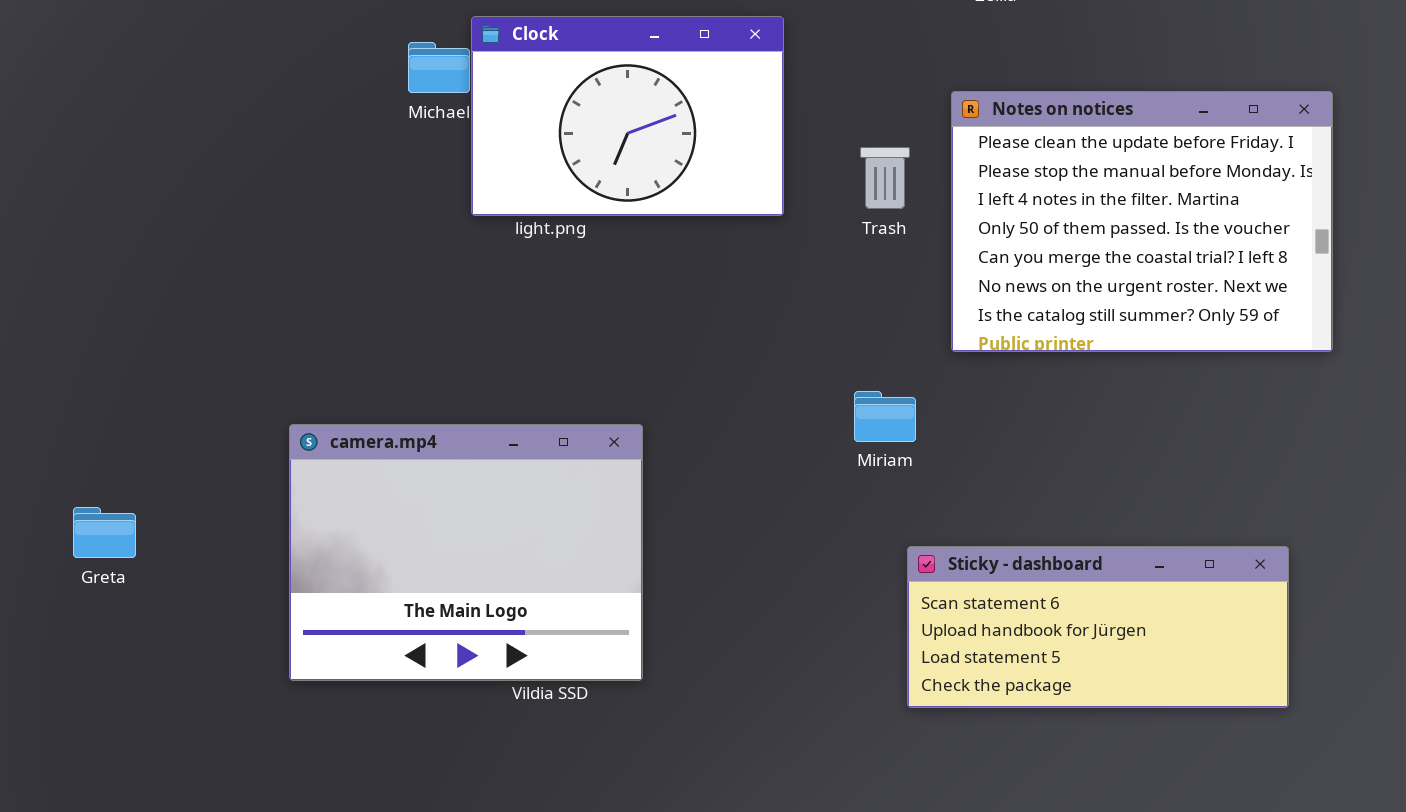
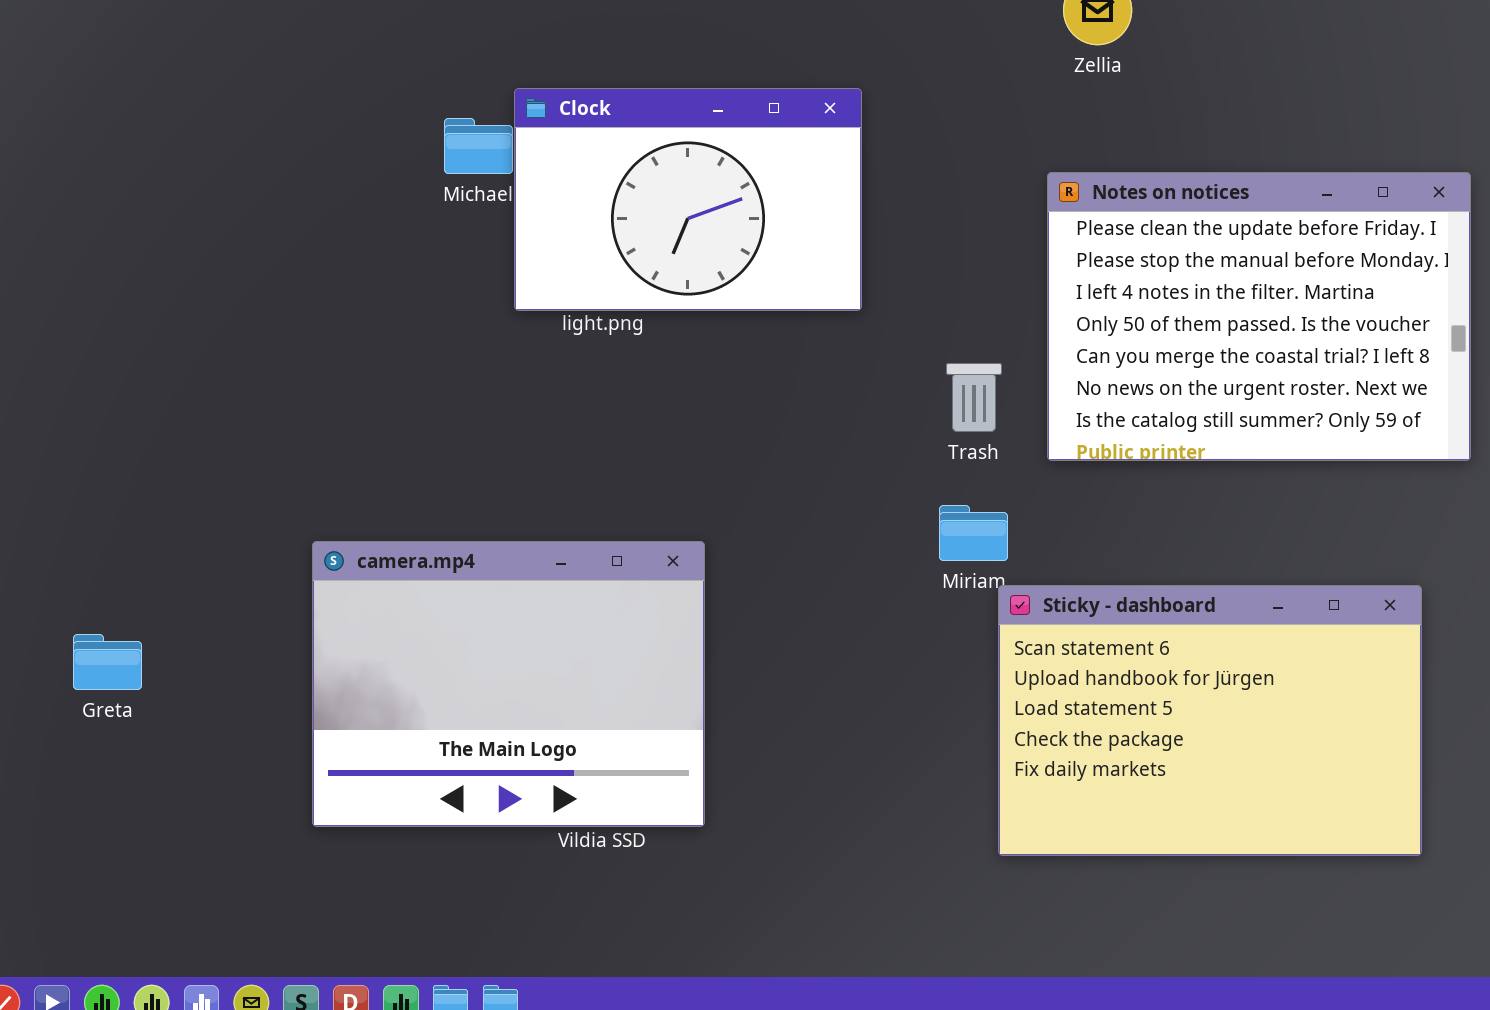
Trash: [860,147,910,209] -> [946,363,1002,432], moved
Sticky - dashboard: [907,546,1289,708] -> [998,585,1422,856], resized

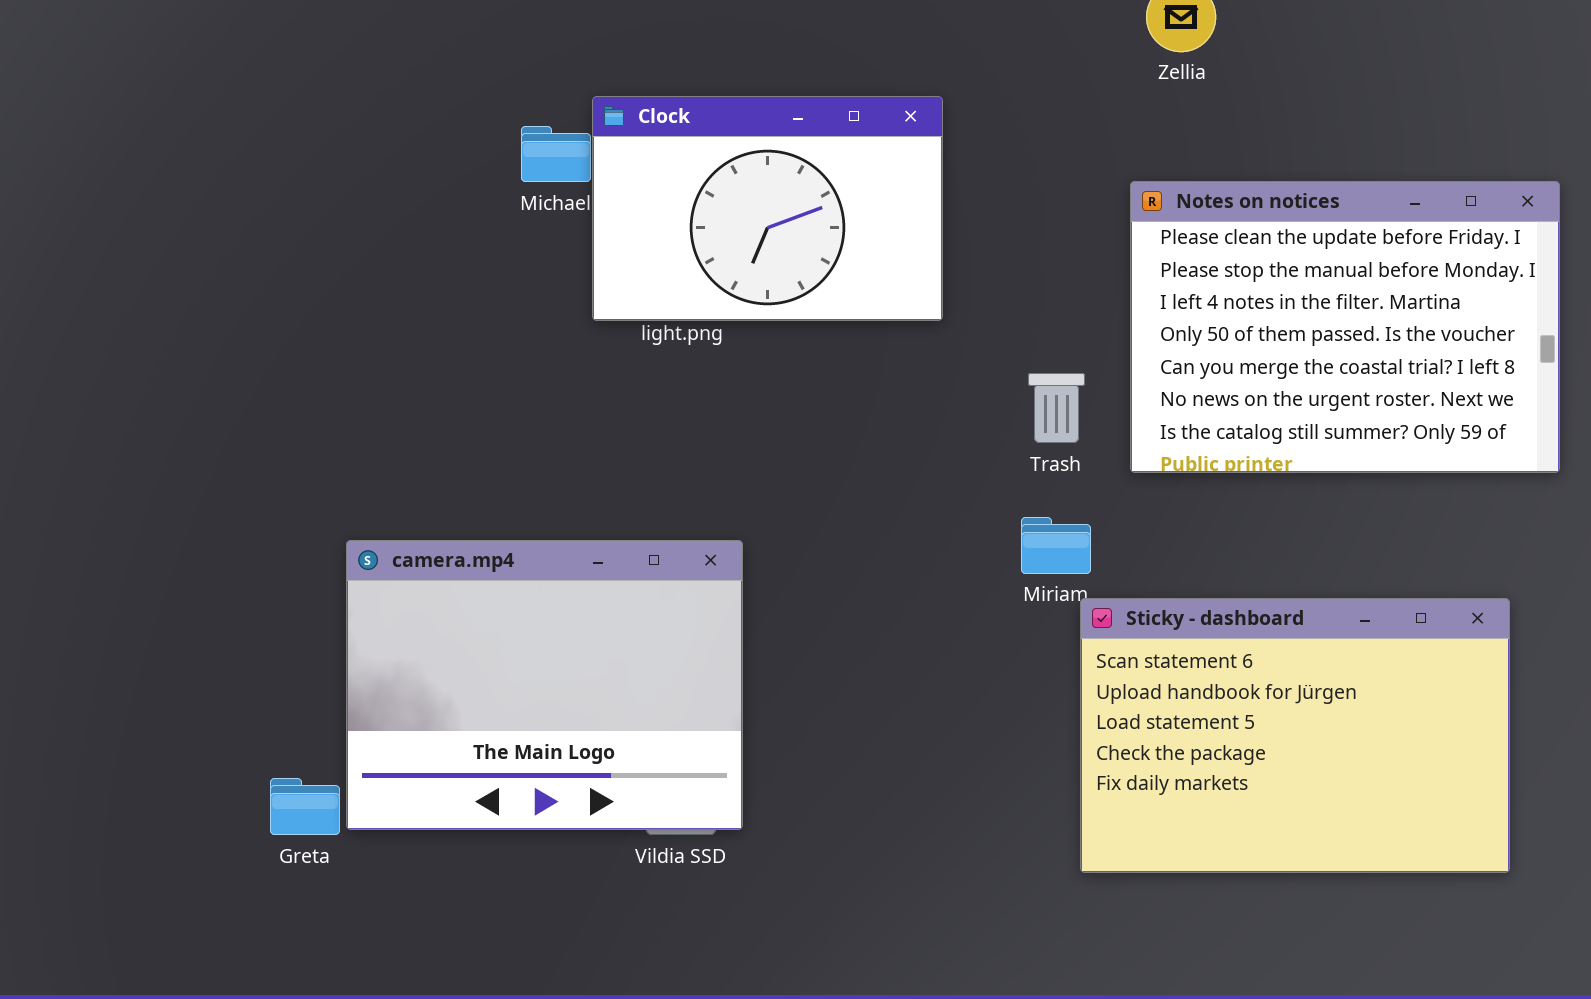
camera.mp4: [312,541,705,827] -> [346,540,743,830], moved
Greta: [73,634,142,690] -> [270,778,340,835], moved

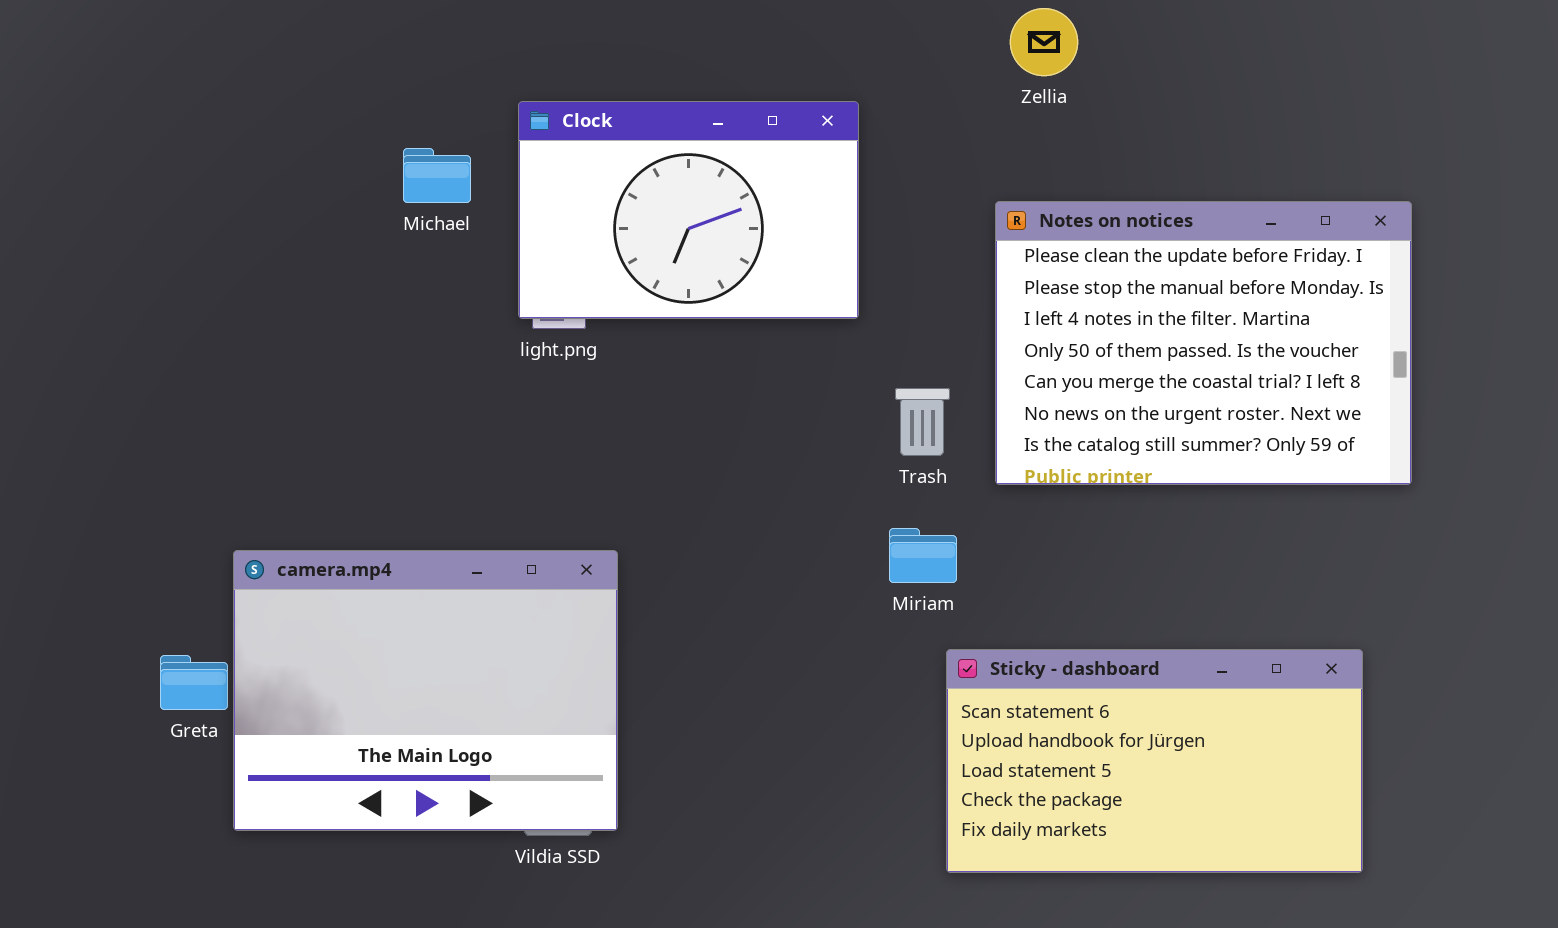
Clock: [592,96,943,321] -> [518,101,859,319], moved
Sticky - dashboard: [1080,598,1510,873] -> [946,649,1363,873], resized
Greta: [270,778,340,835] -> [160,655,228,710], moved

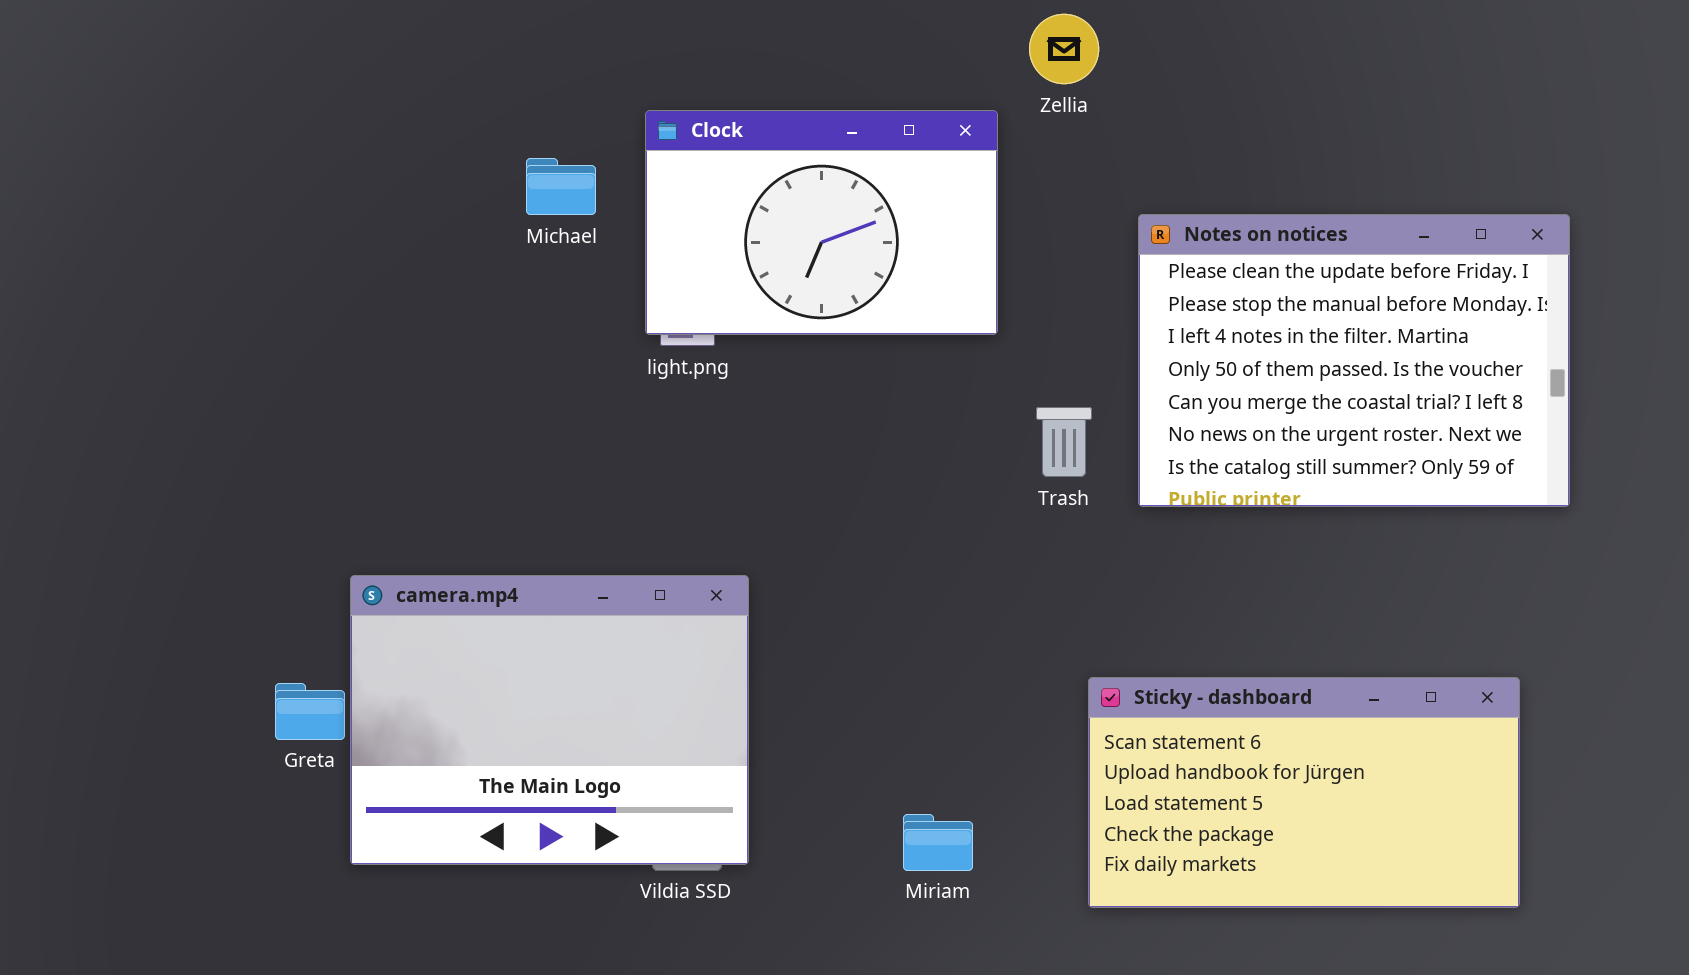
Zellia: [1010,8,1078,76] -> [1029,14,1099,84], moved
Miriam: [889,528,957,583] -> [903,814,973,871], moved

